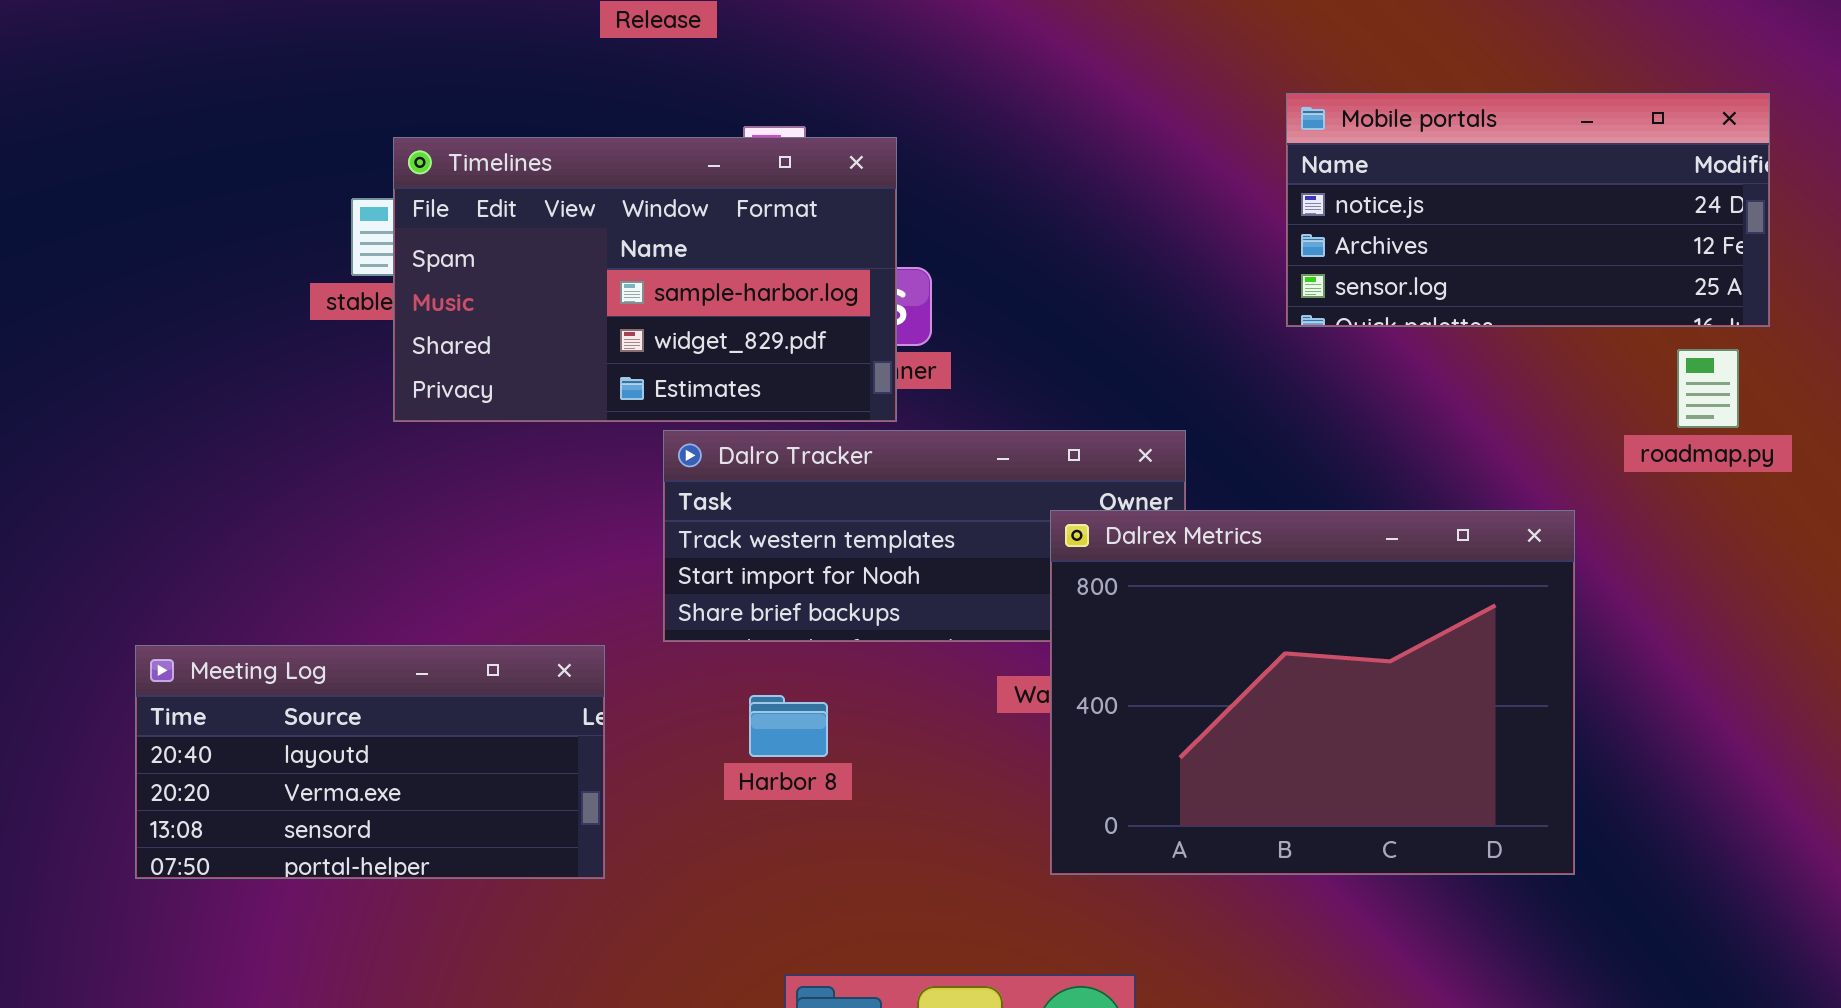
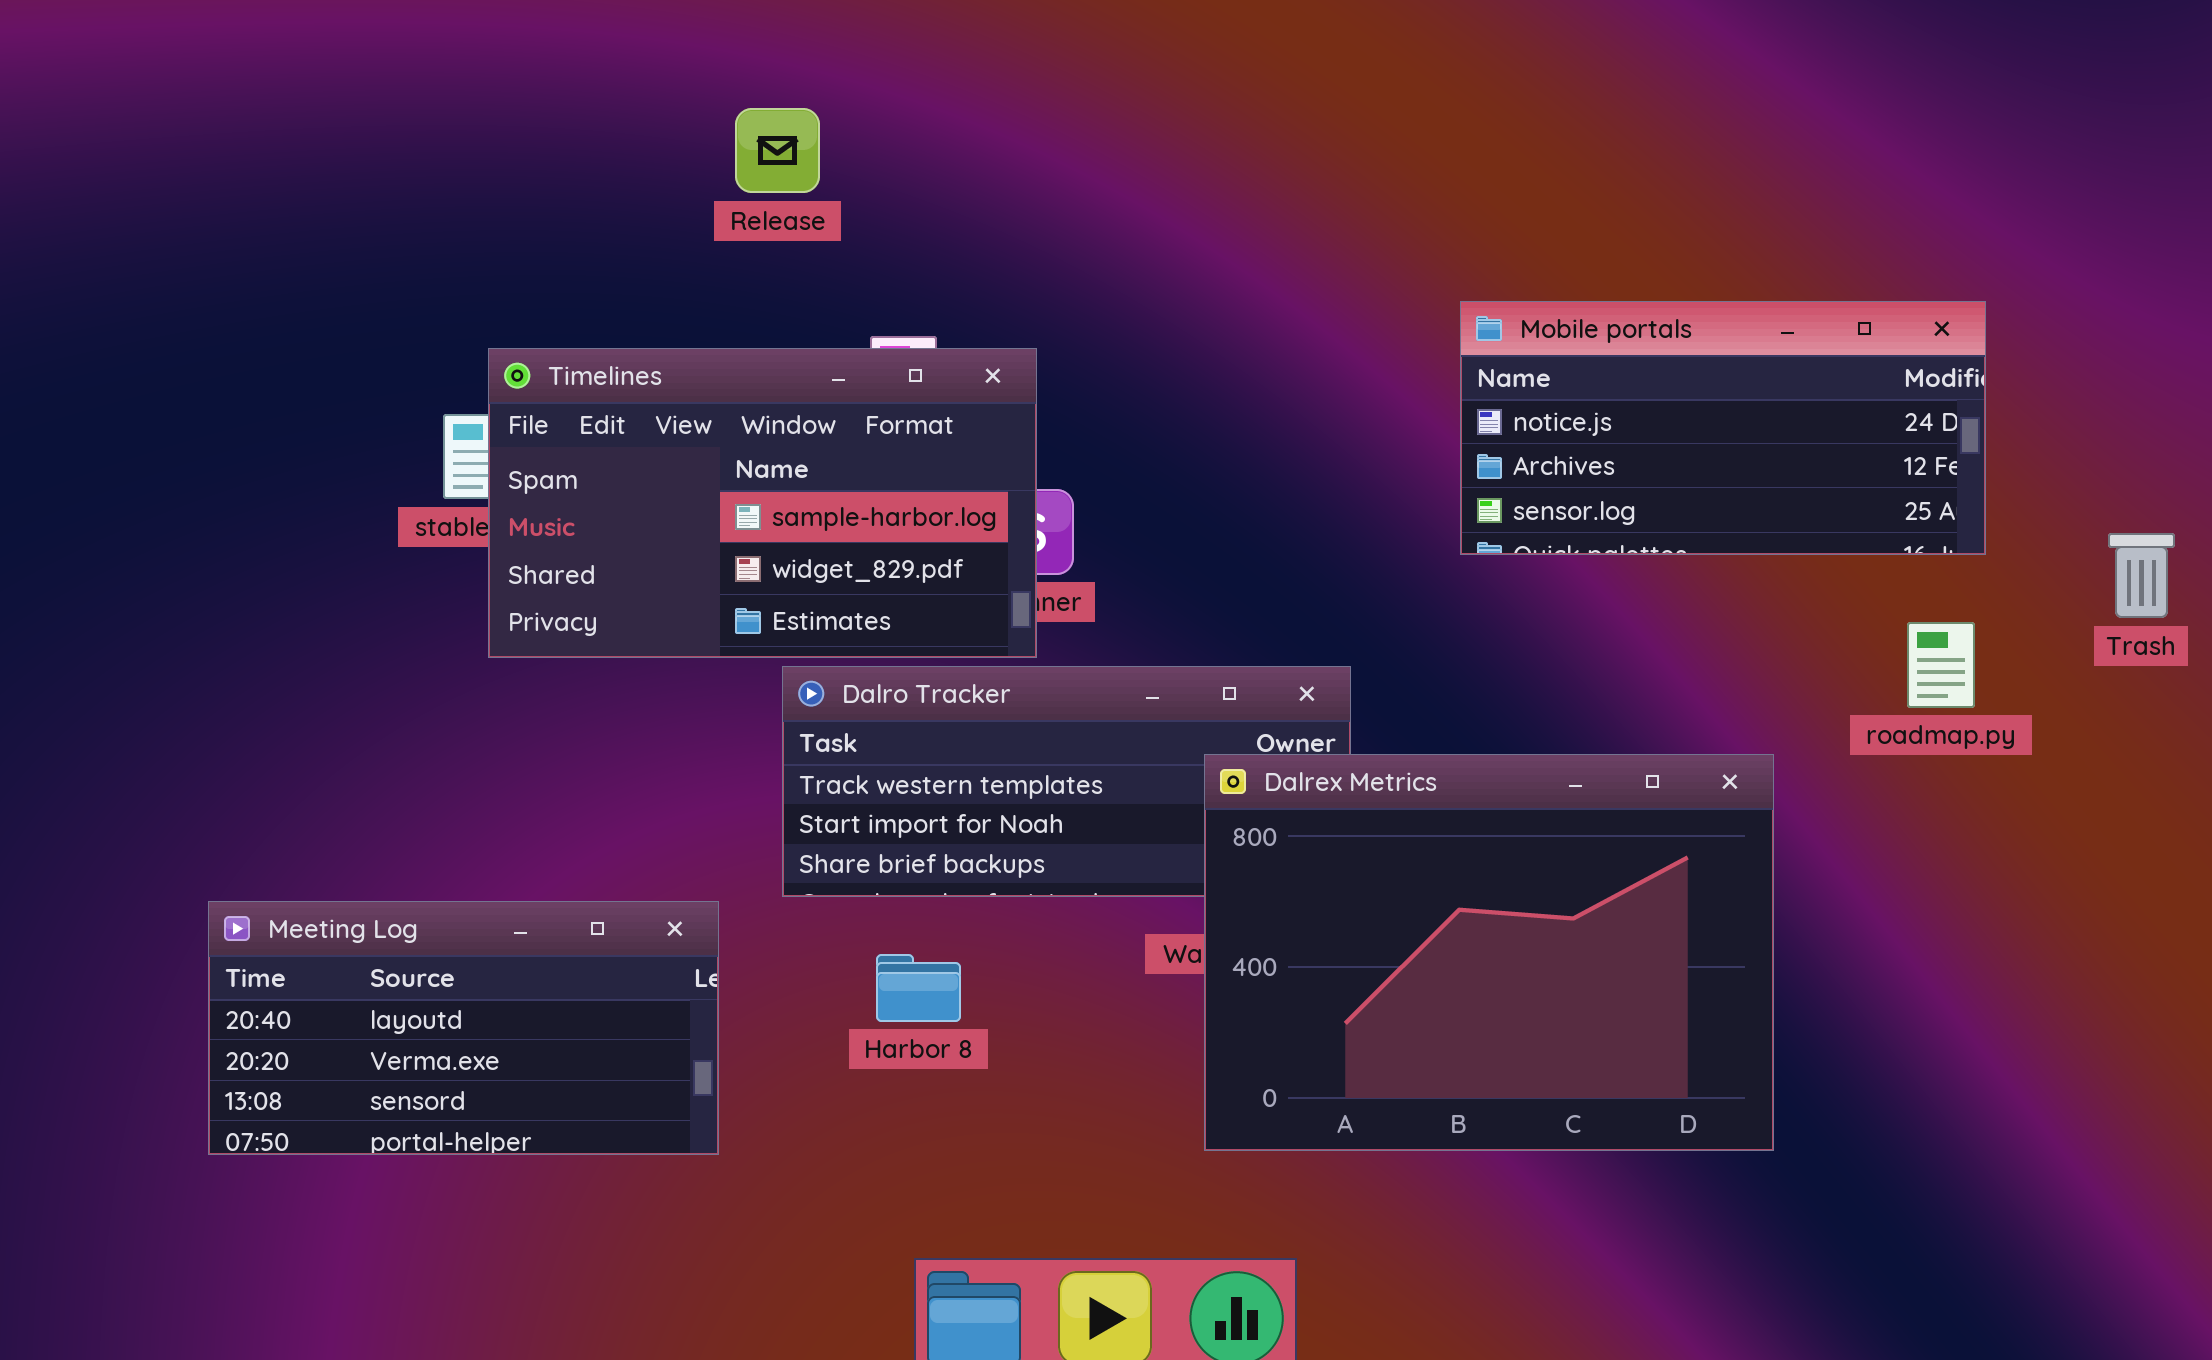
roadmap.py: [1677,349,1739,428] -> [1907,622,1975,708], moved

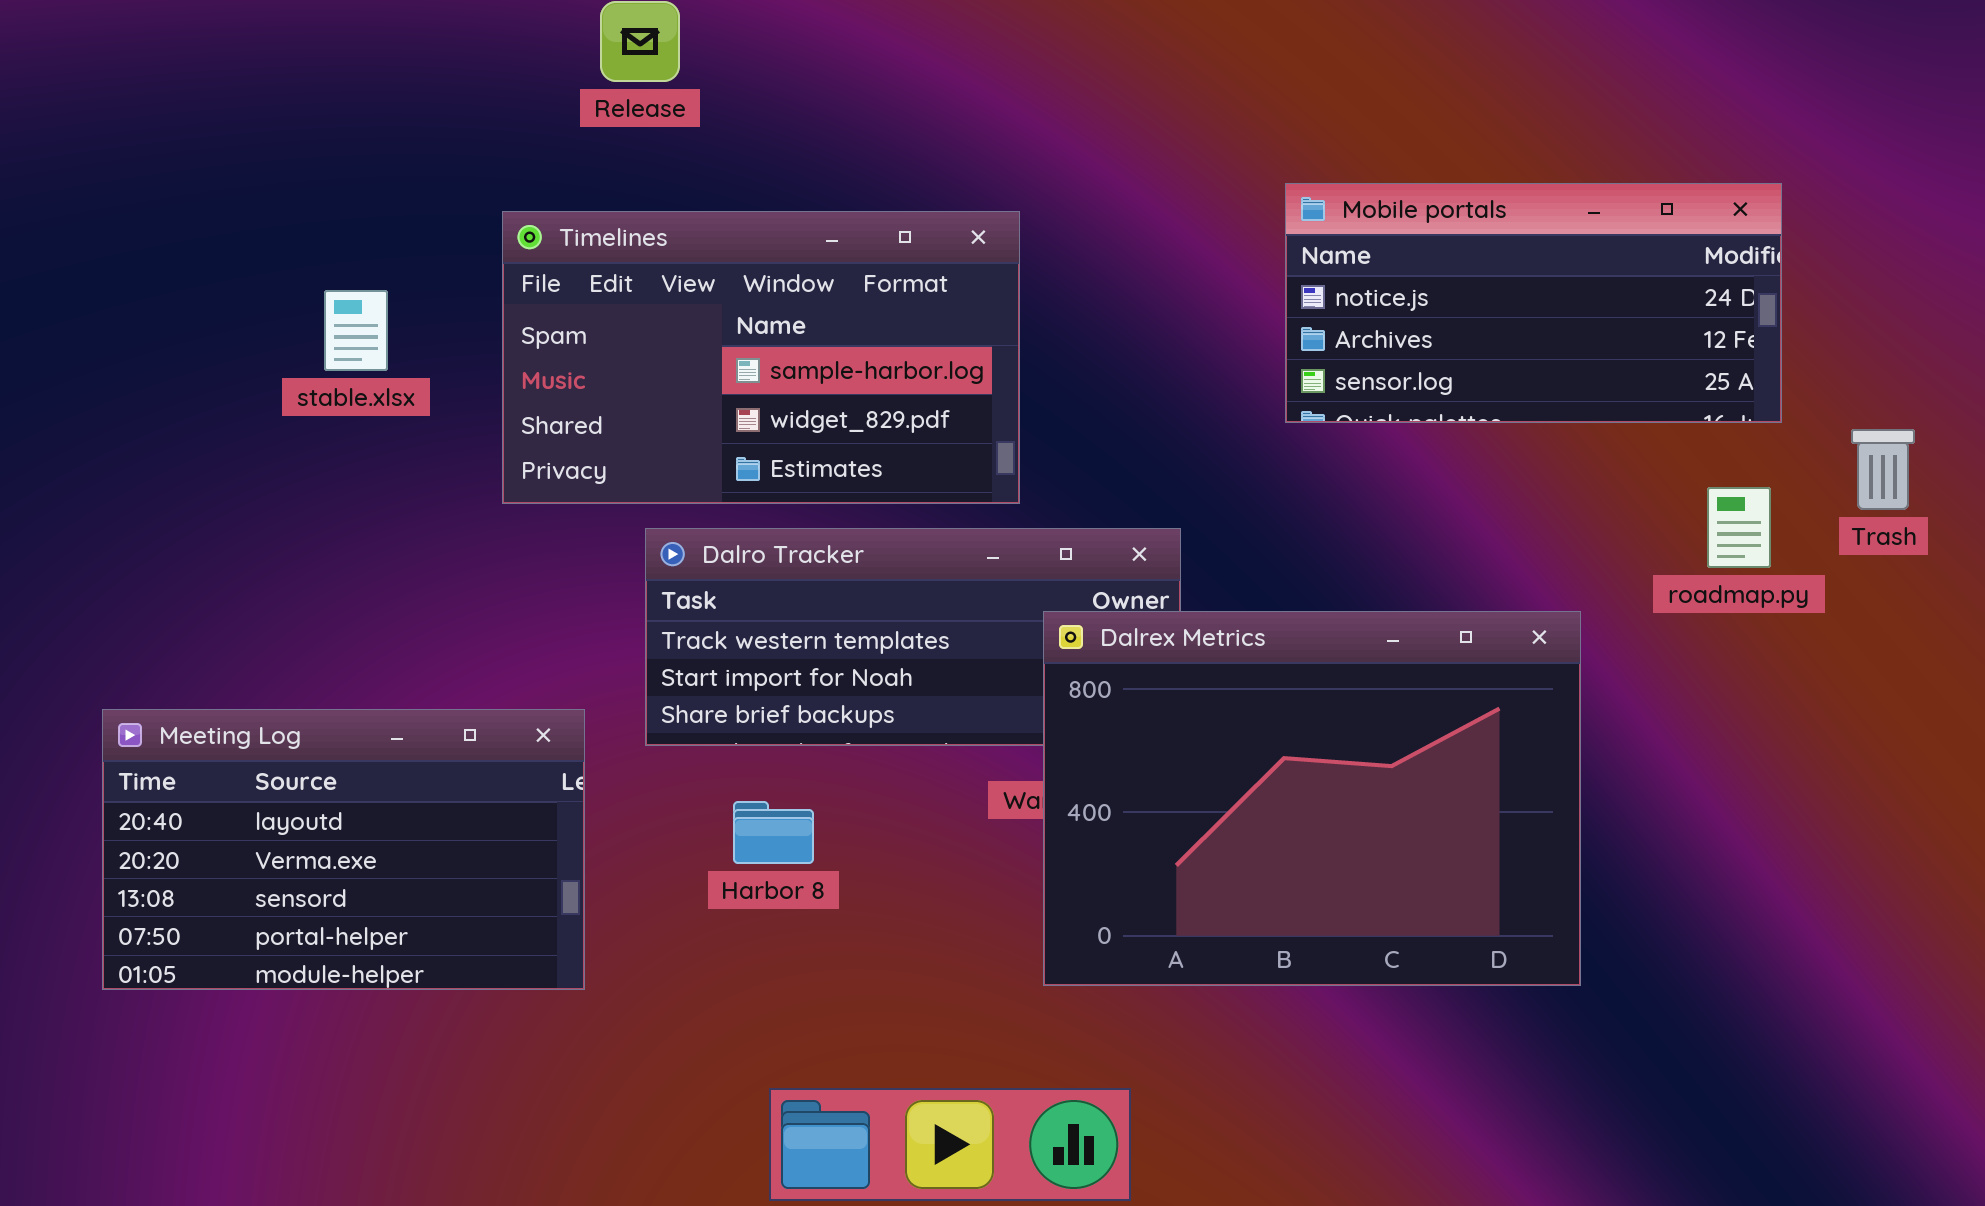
Timelines: [488,348,1037,658] -> [502,211,1020,504], moved
Trash: [2108,533,2175,618] -> [1851,429,1915,510], moved
Meeting Log: [208,901,719,1155] -> [102,709,585,990], resized

